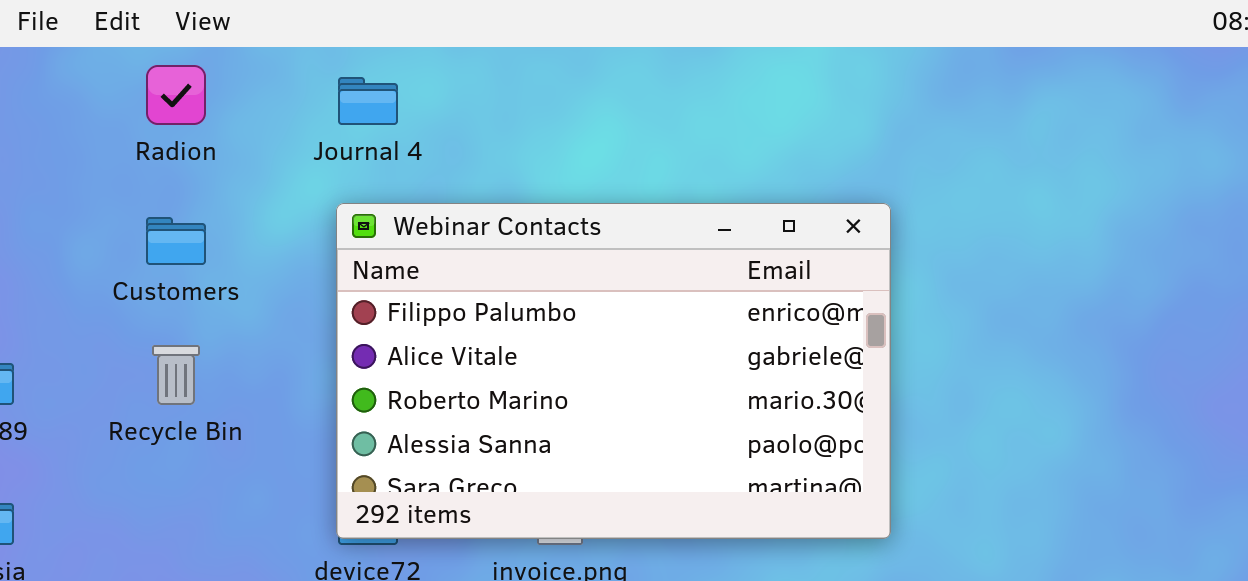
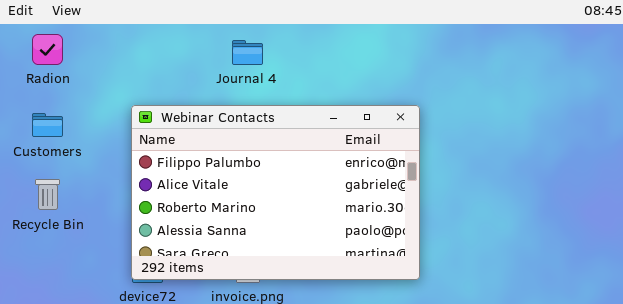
Journal 4: [338,77,398,125] -> [232,40,263,65], moved

